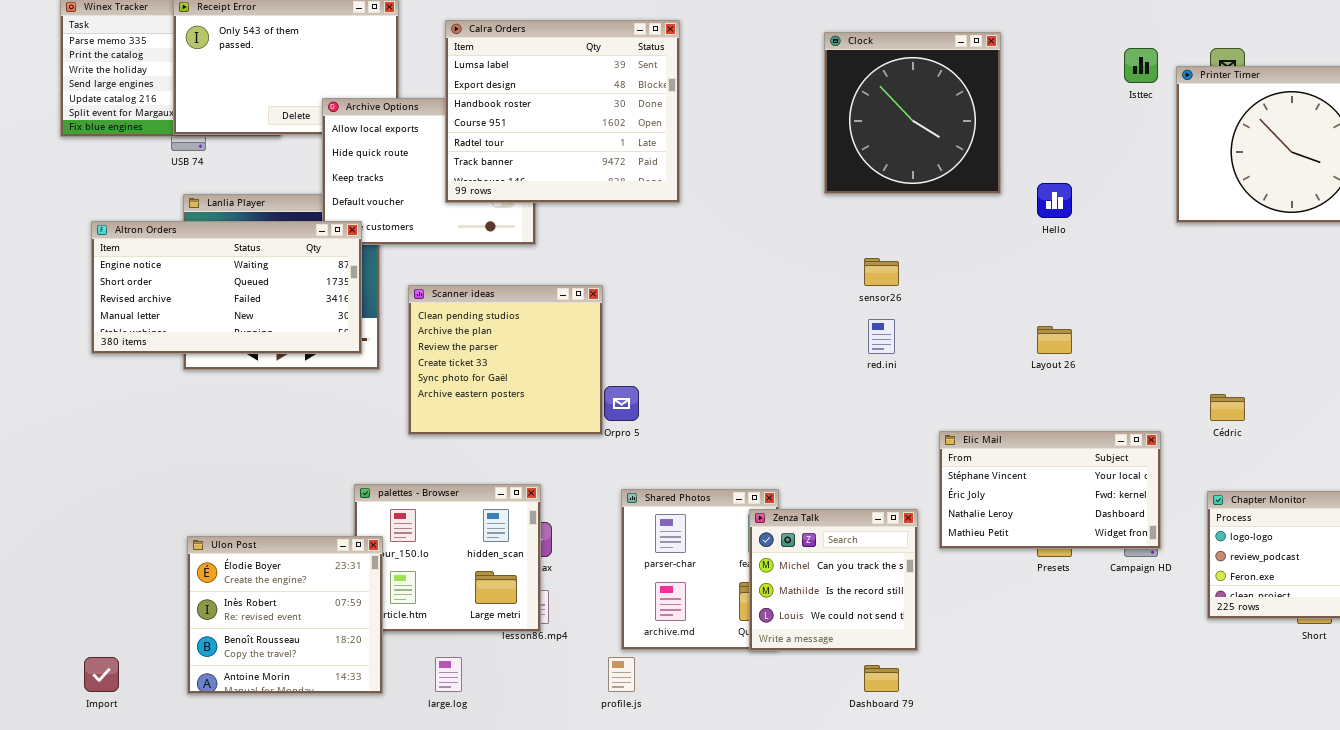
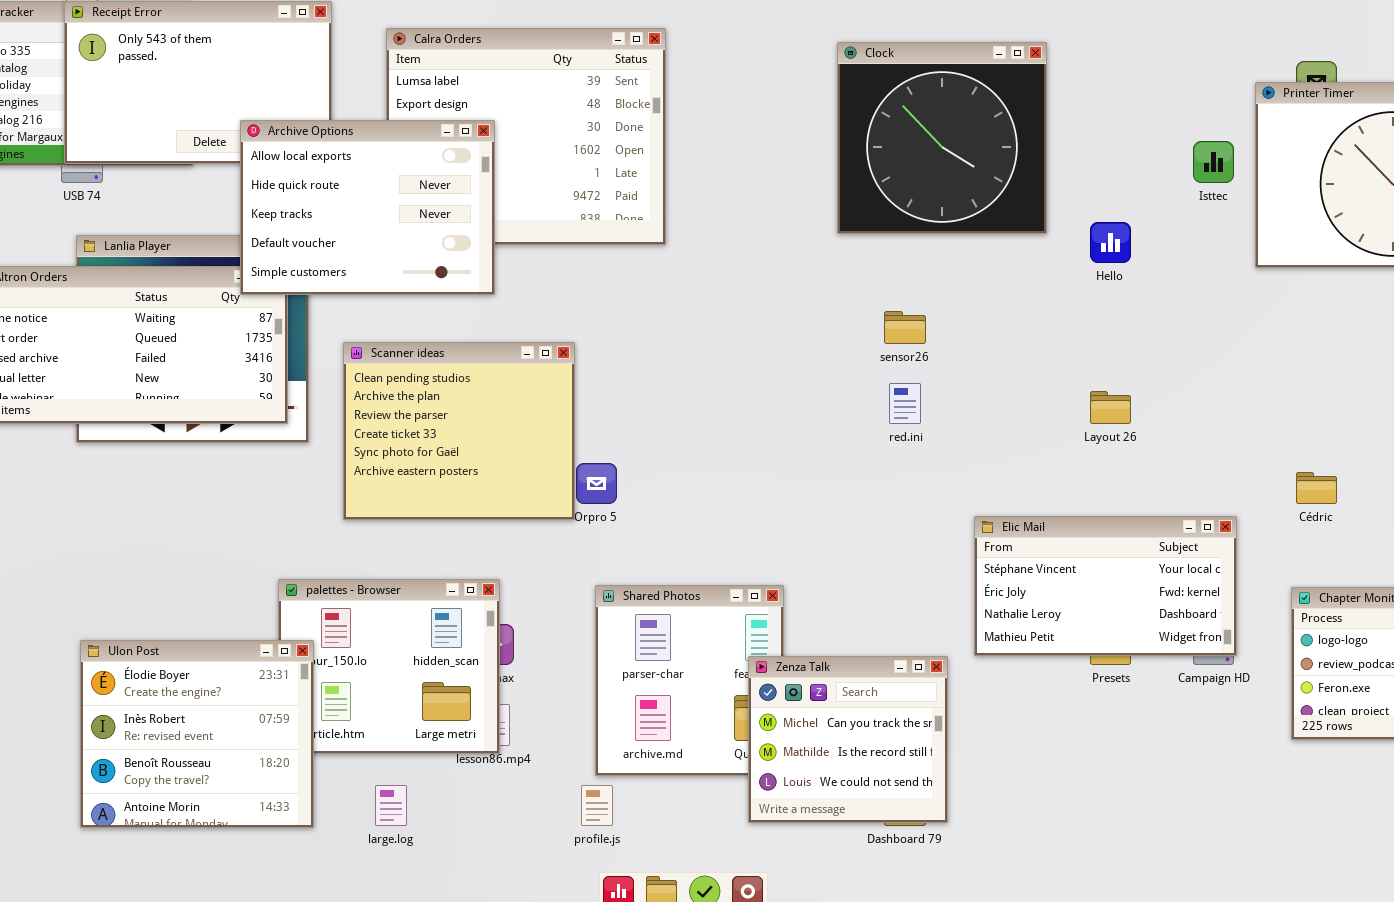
Isttec: [1124,48,1158,83] -> [1193,141,1234,183], moved
Archive Options: [322,98,536,245] -> [240,120,495,295], raised
Zenza Talk: [749,509,918,651] -> [748,656,948,823], moved

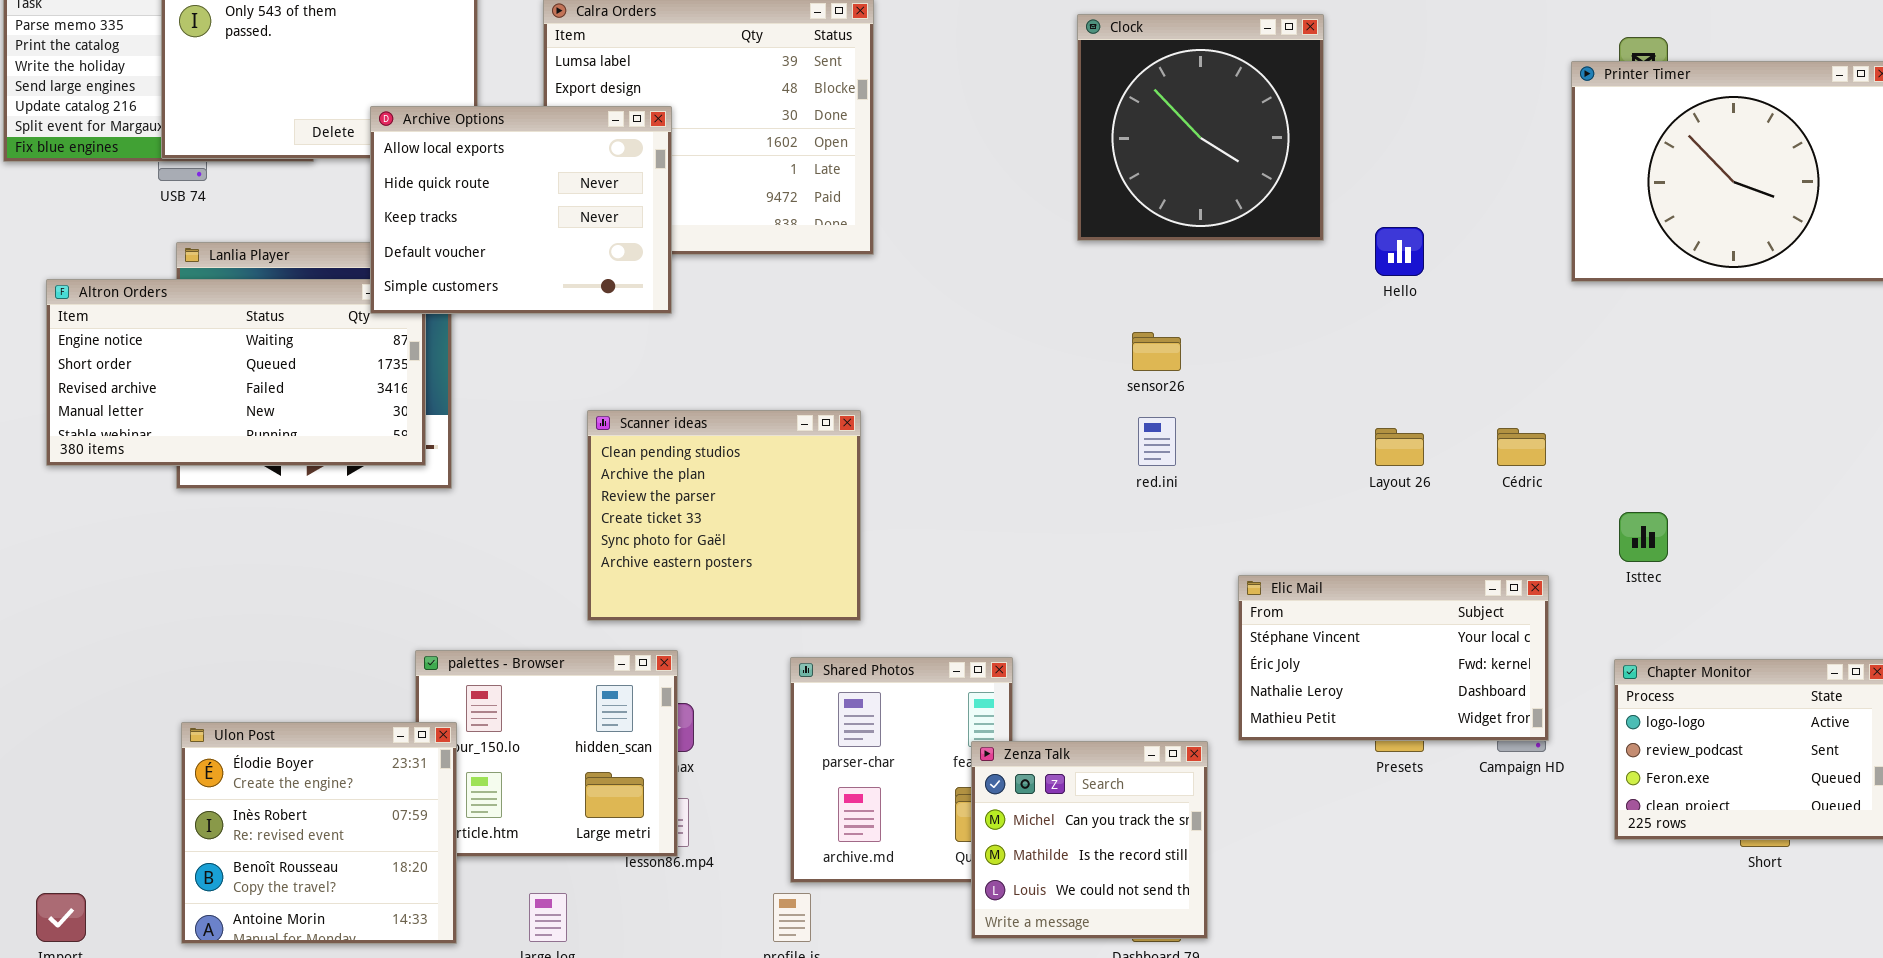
Isttec: [1193,141,1234,183] -> [1619,512,1668,562], moved
Scanner ideas: [343,342,575,520] -> [587,410,861,621], moved
Cédric: [1296,472,1337,504] -> [1497,428,1546,466], moved

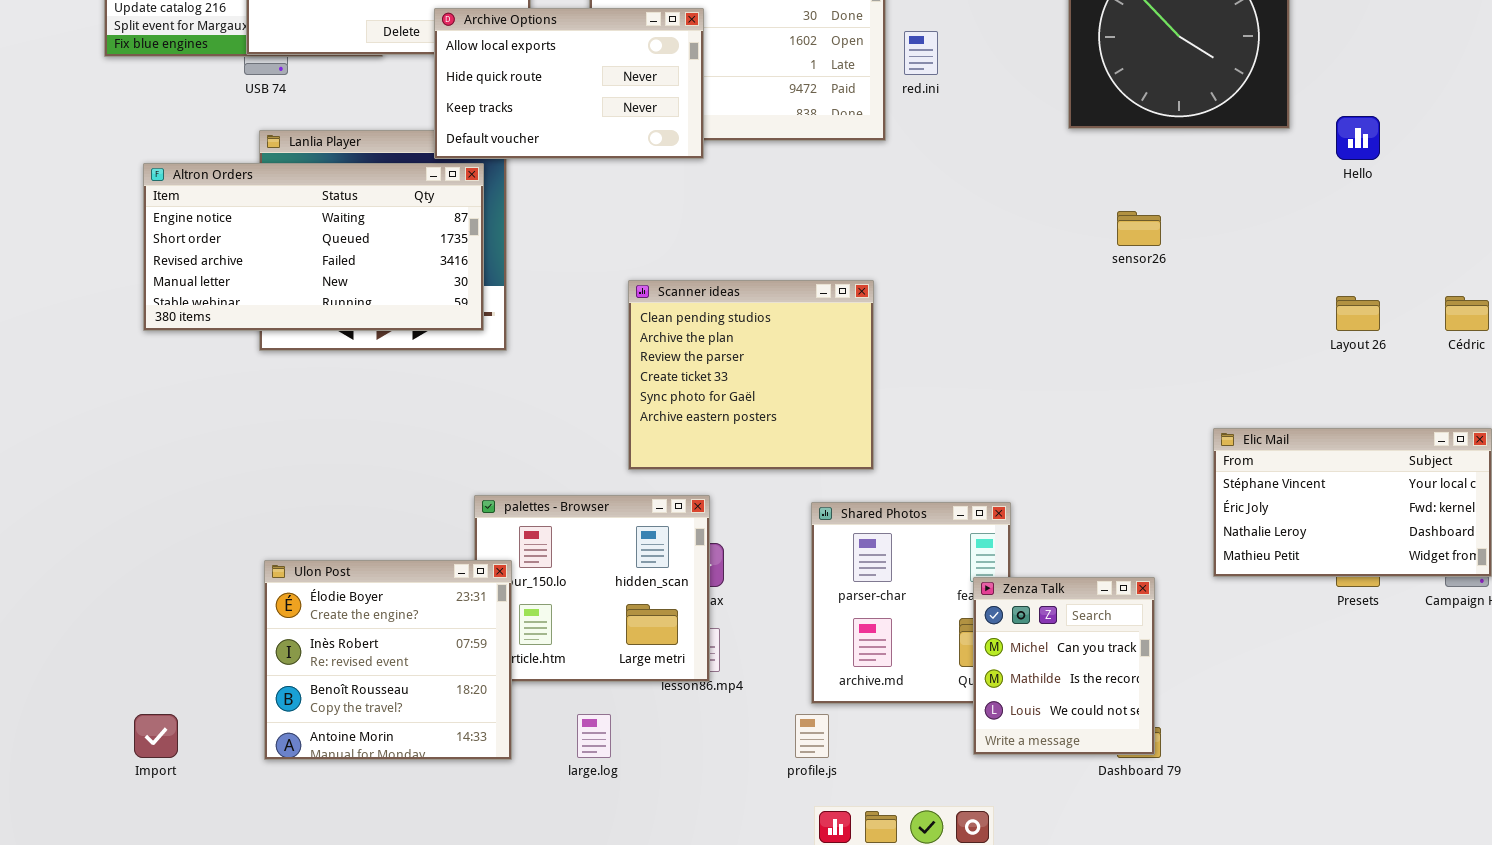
Archive Options: [370,106,672,314] -> [434,8,704,159], resized
red.ini: [1138,417,1176,466] -> [904,31,938,75], moved
Zenza Talk: [971,741,1208,939] -> [973,577,1155,755], resized

